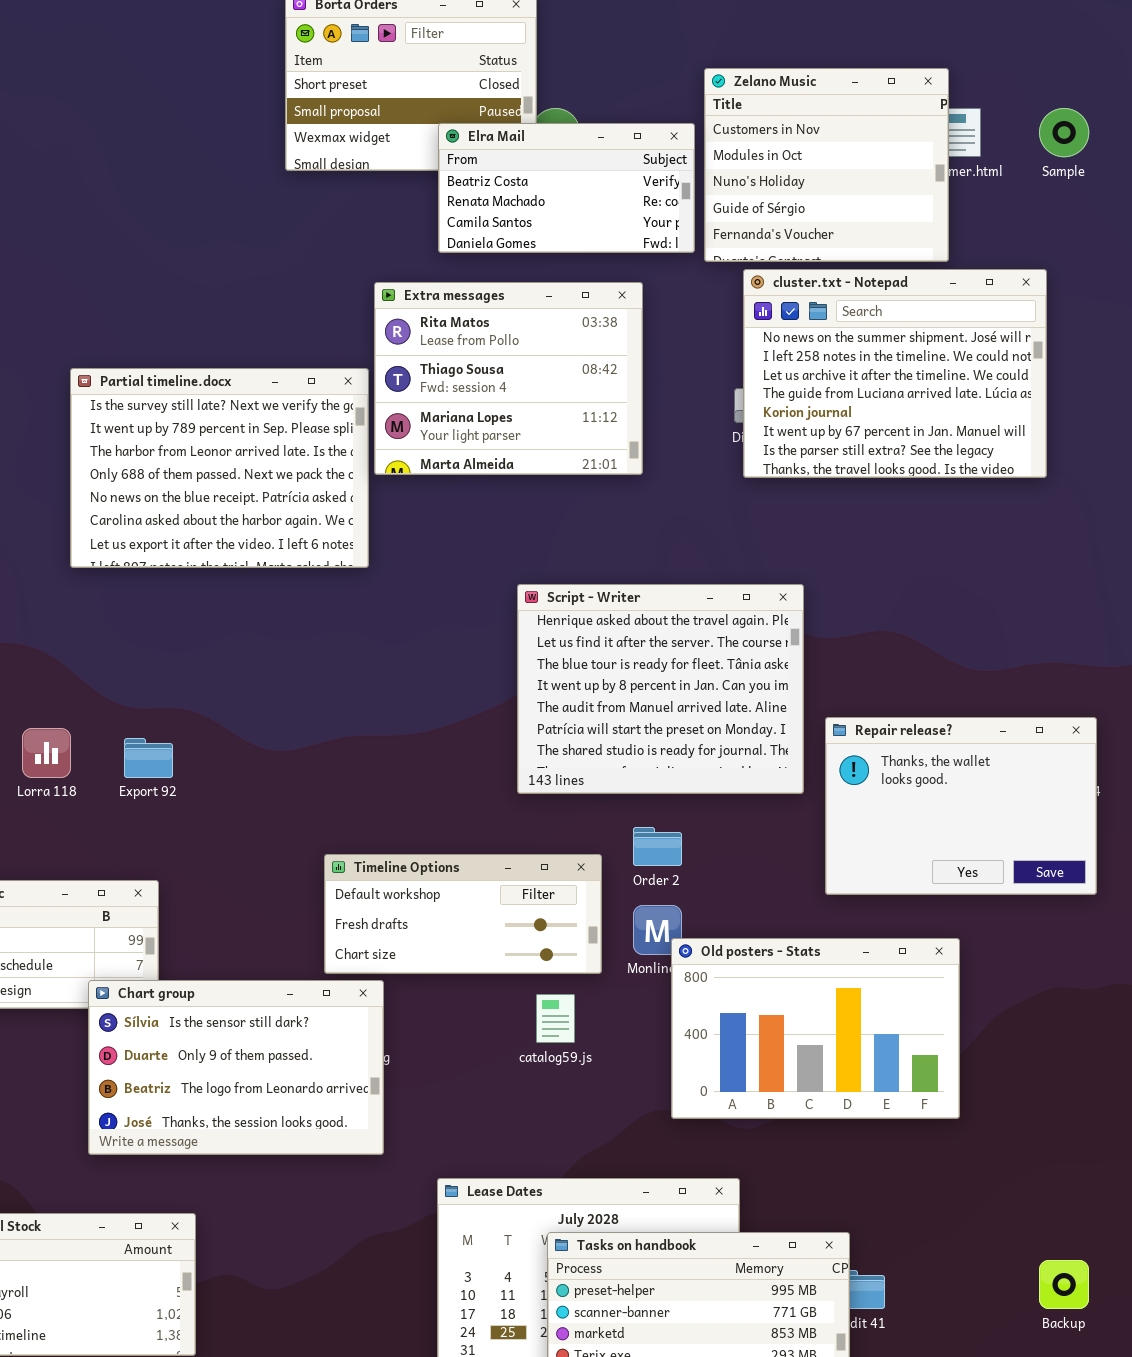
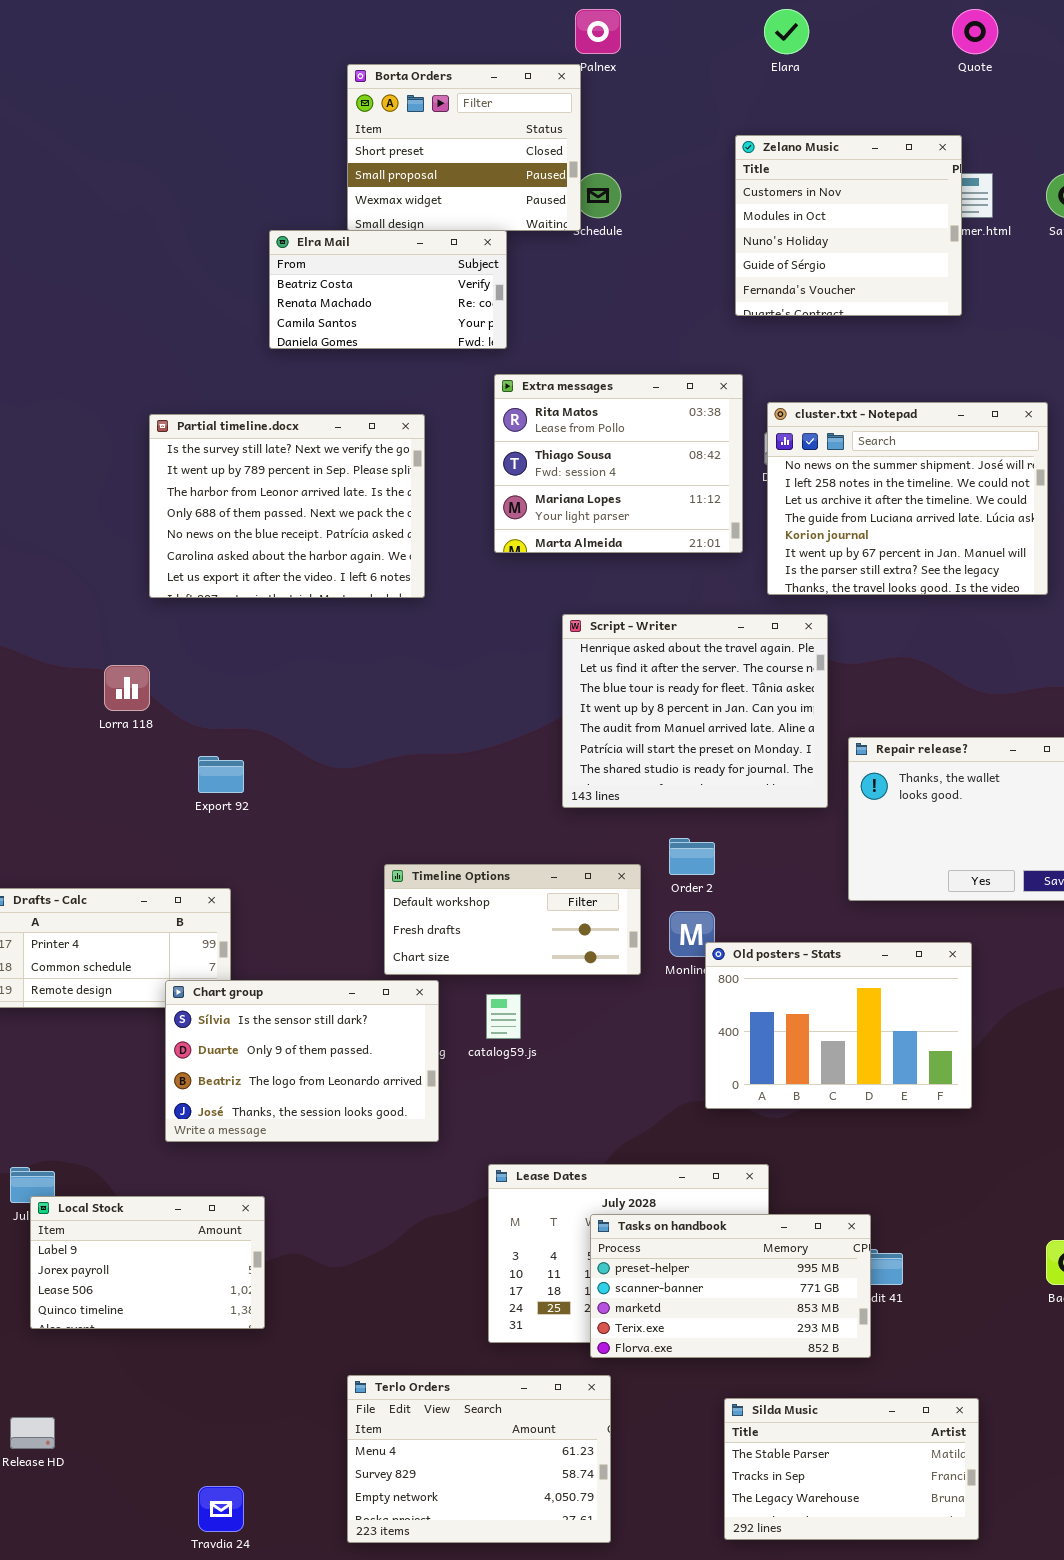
Elra Mail: [438,123,695,253] -> [269,230,507,349], moved
cluster.txt - Notepad: [743,269,1047,478] -> [767,402,1048,595], moved
Extra messages: [374,282,643,475] -> [494,374,743,553], moved
Lorra 118: [22,728,71,778] -> [104,665,150,711], moved
catalog59.js: [536,994,575,1043] -> [486,994,521,1039], moved

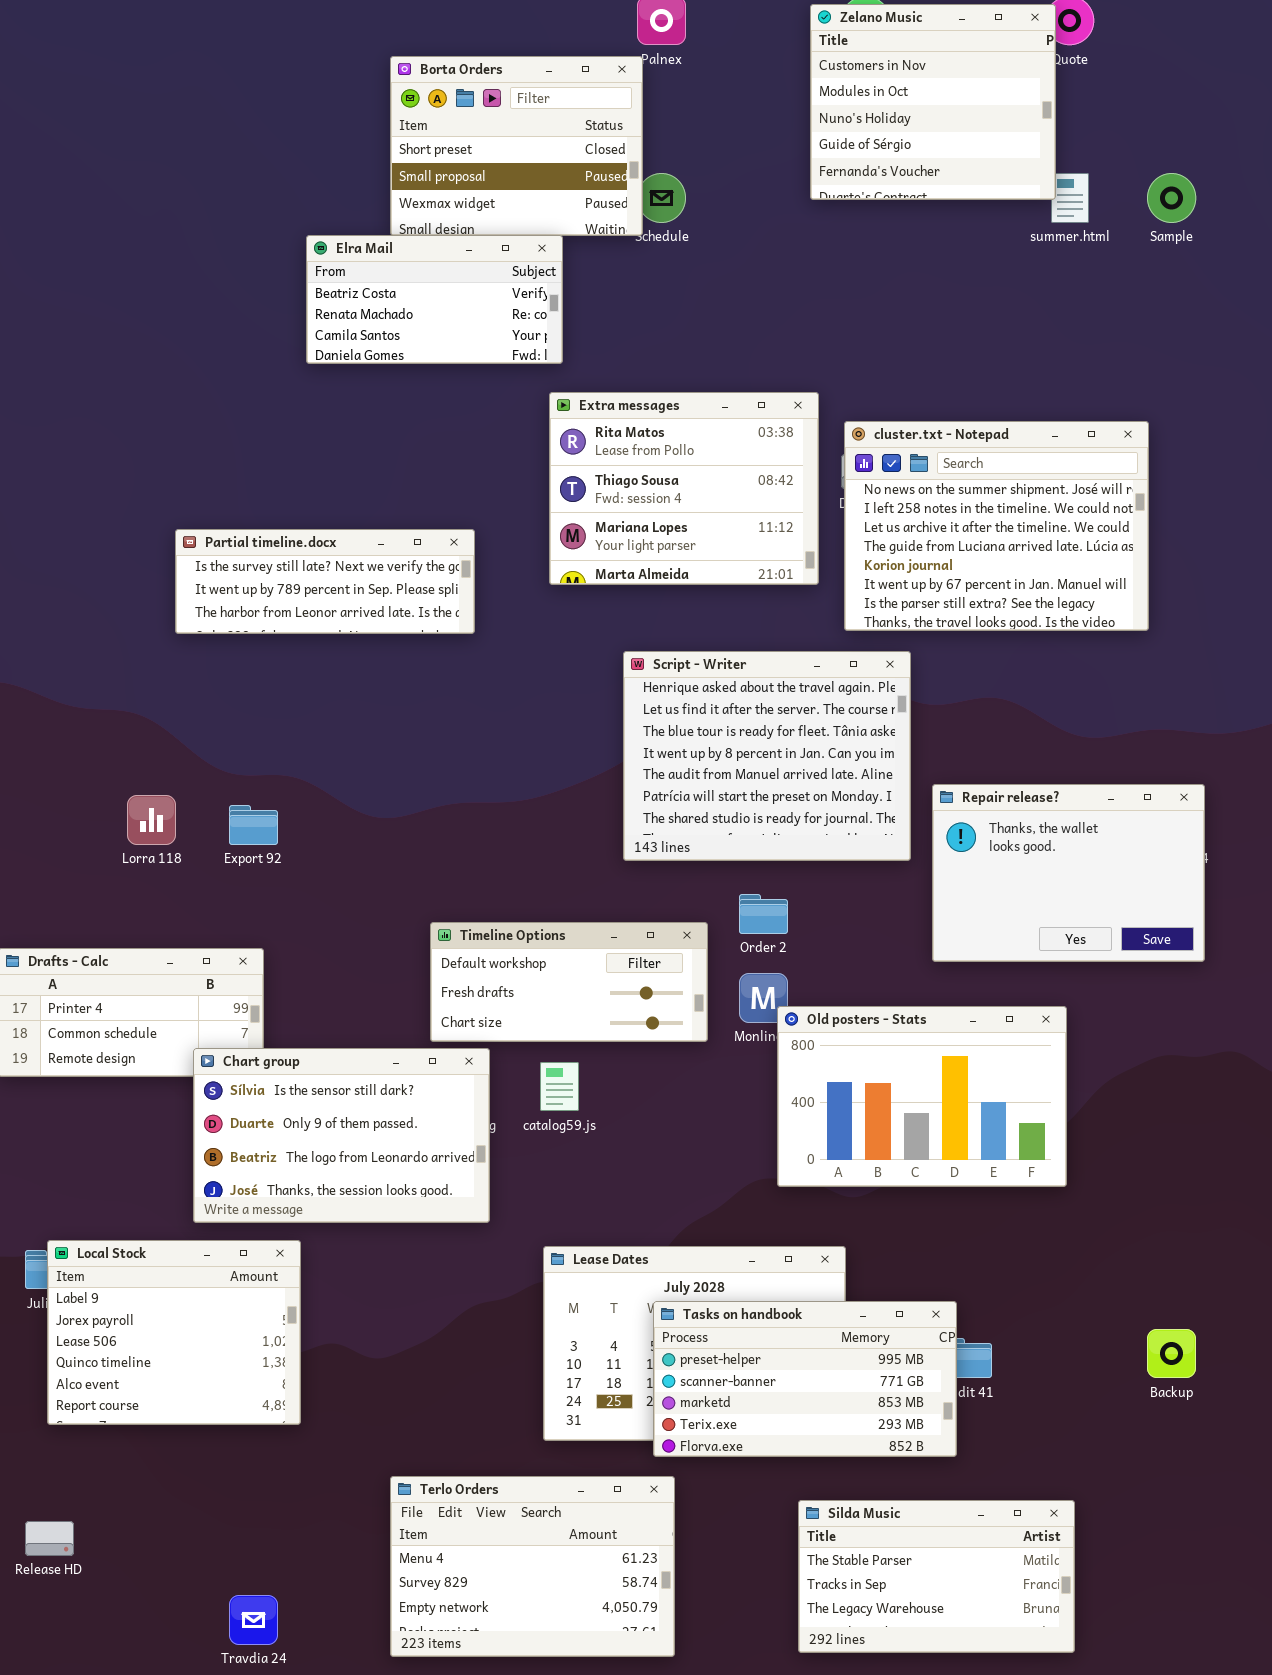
Zelano Music: [735,135,962,316] -> [810,4,1056,200], moved
Partial timeline.docx: [149,414,425,598] -> [175,529,475,634], resized
Lorra 118: [104,665,150,711] -> [127,795,176,845], moved
Local Stock: [30,1196,265,1329] -> [47,1240,301,1425], resized

